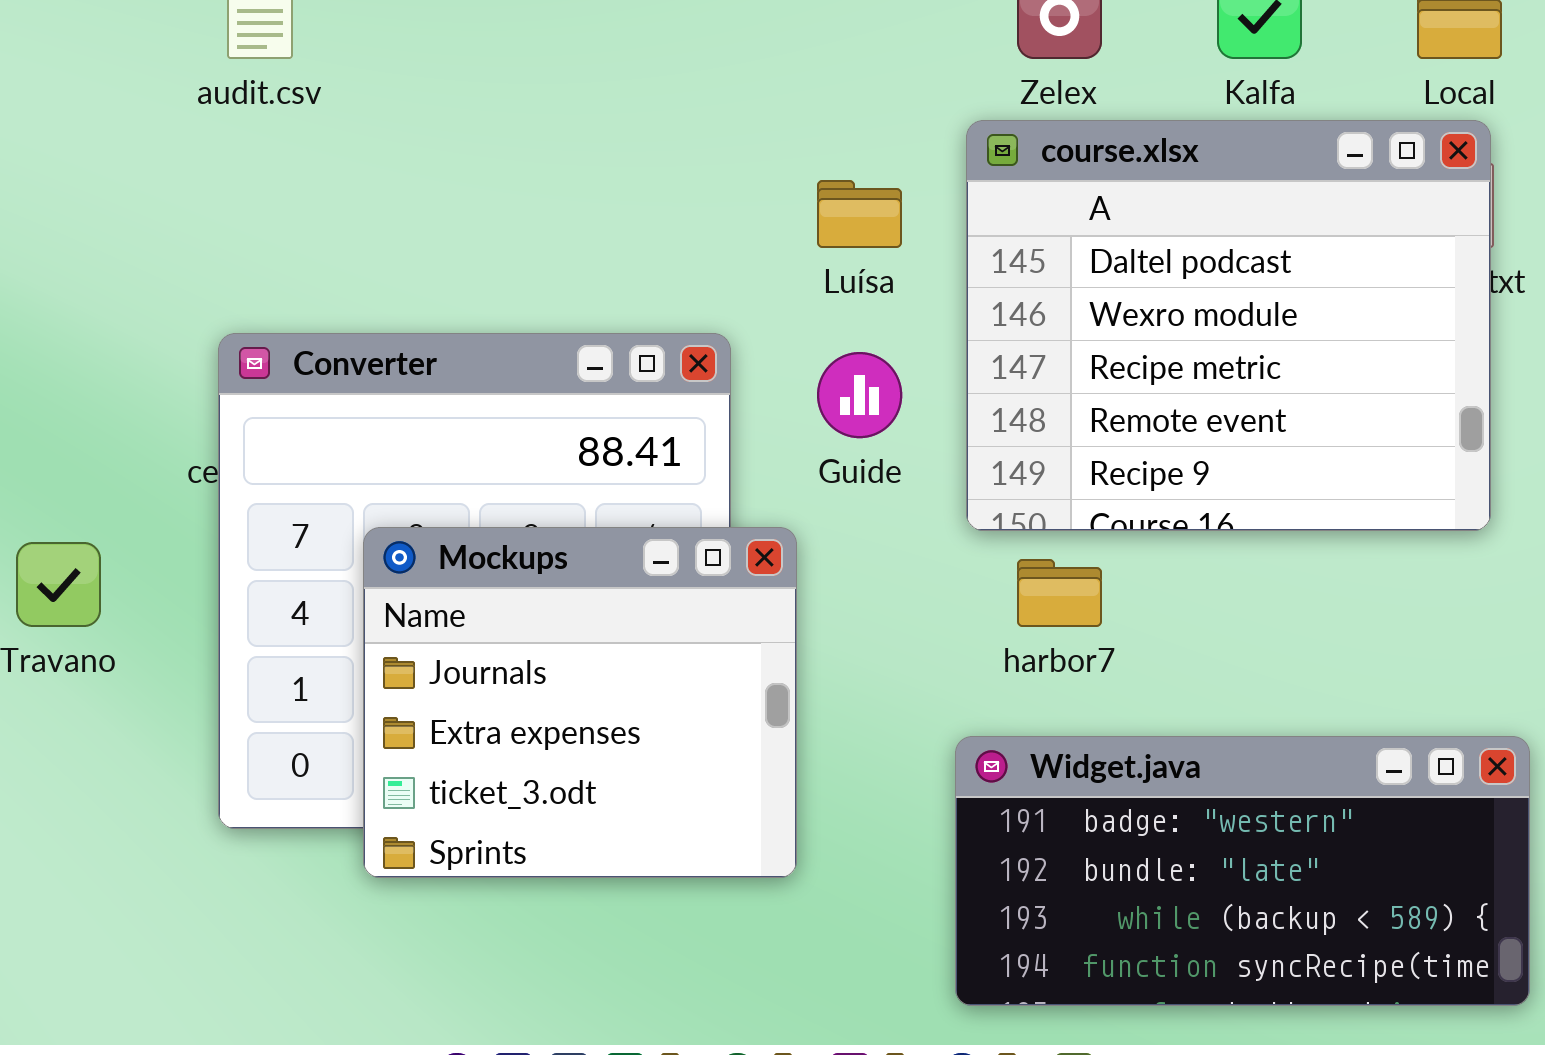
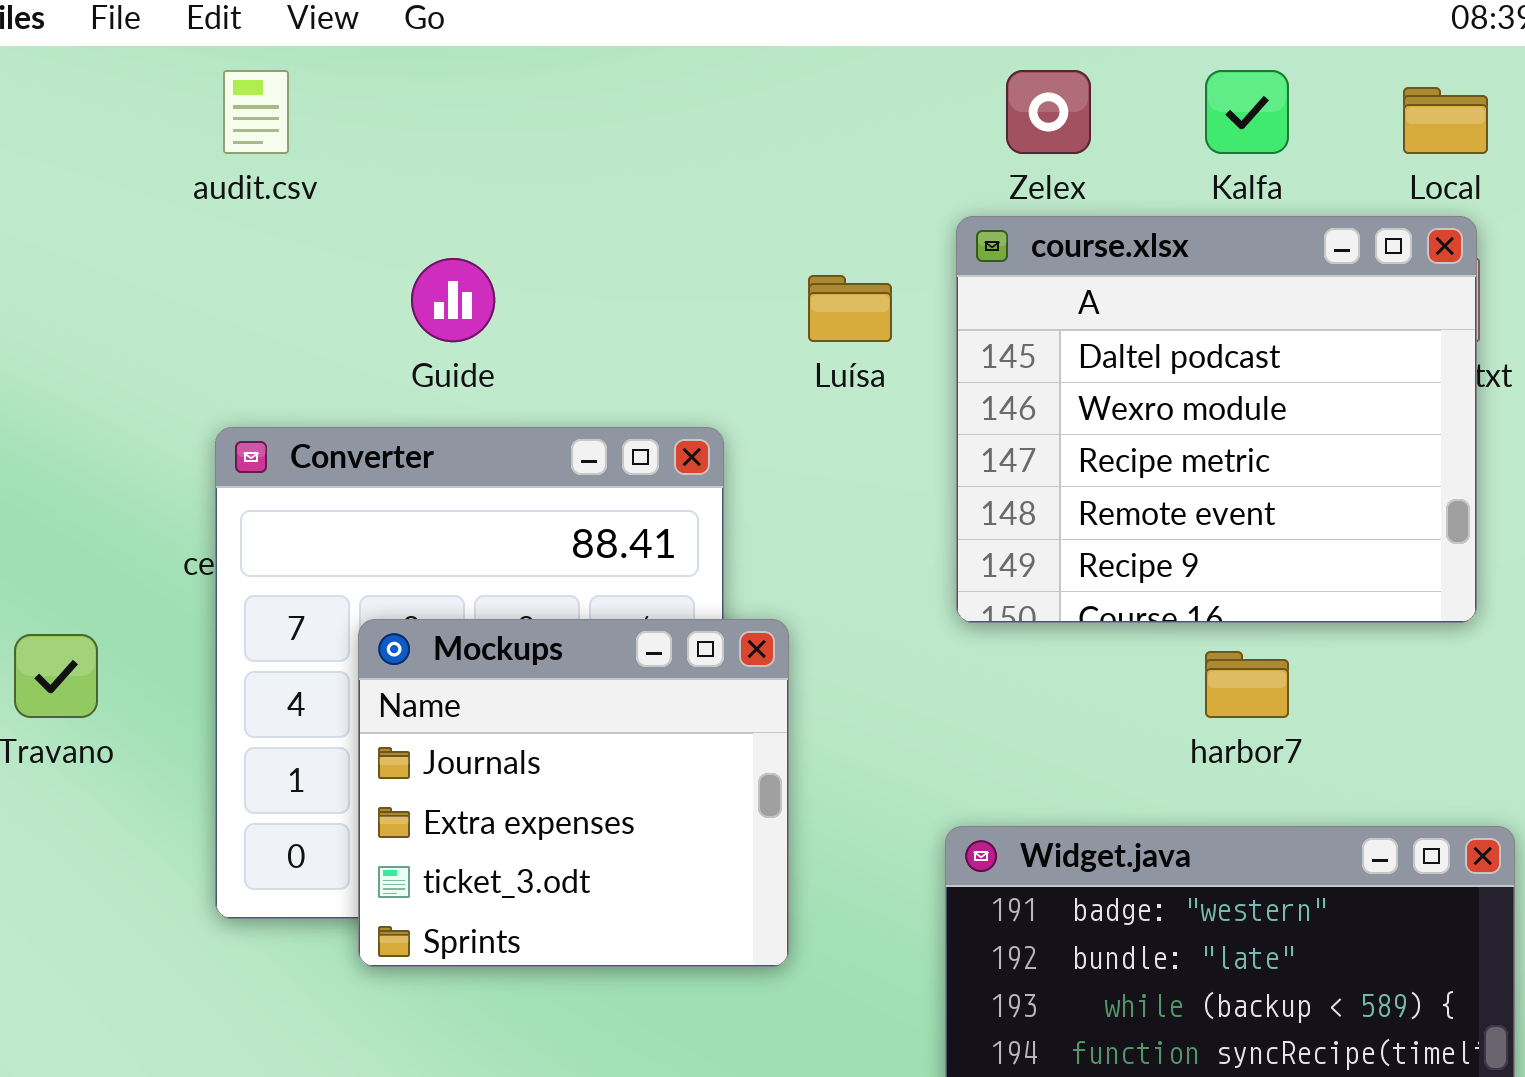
Guide: [817,352,902,438] -> [411,258,495,342], moved
harbor7: [1017,559,1102,627] -> [1205,651,1289,718], moved

